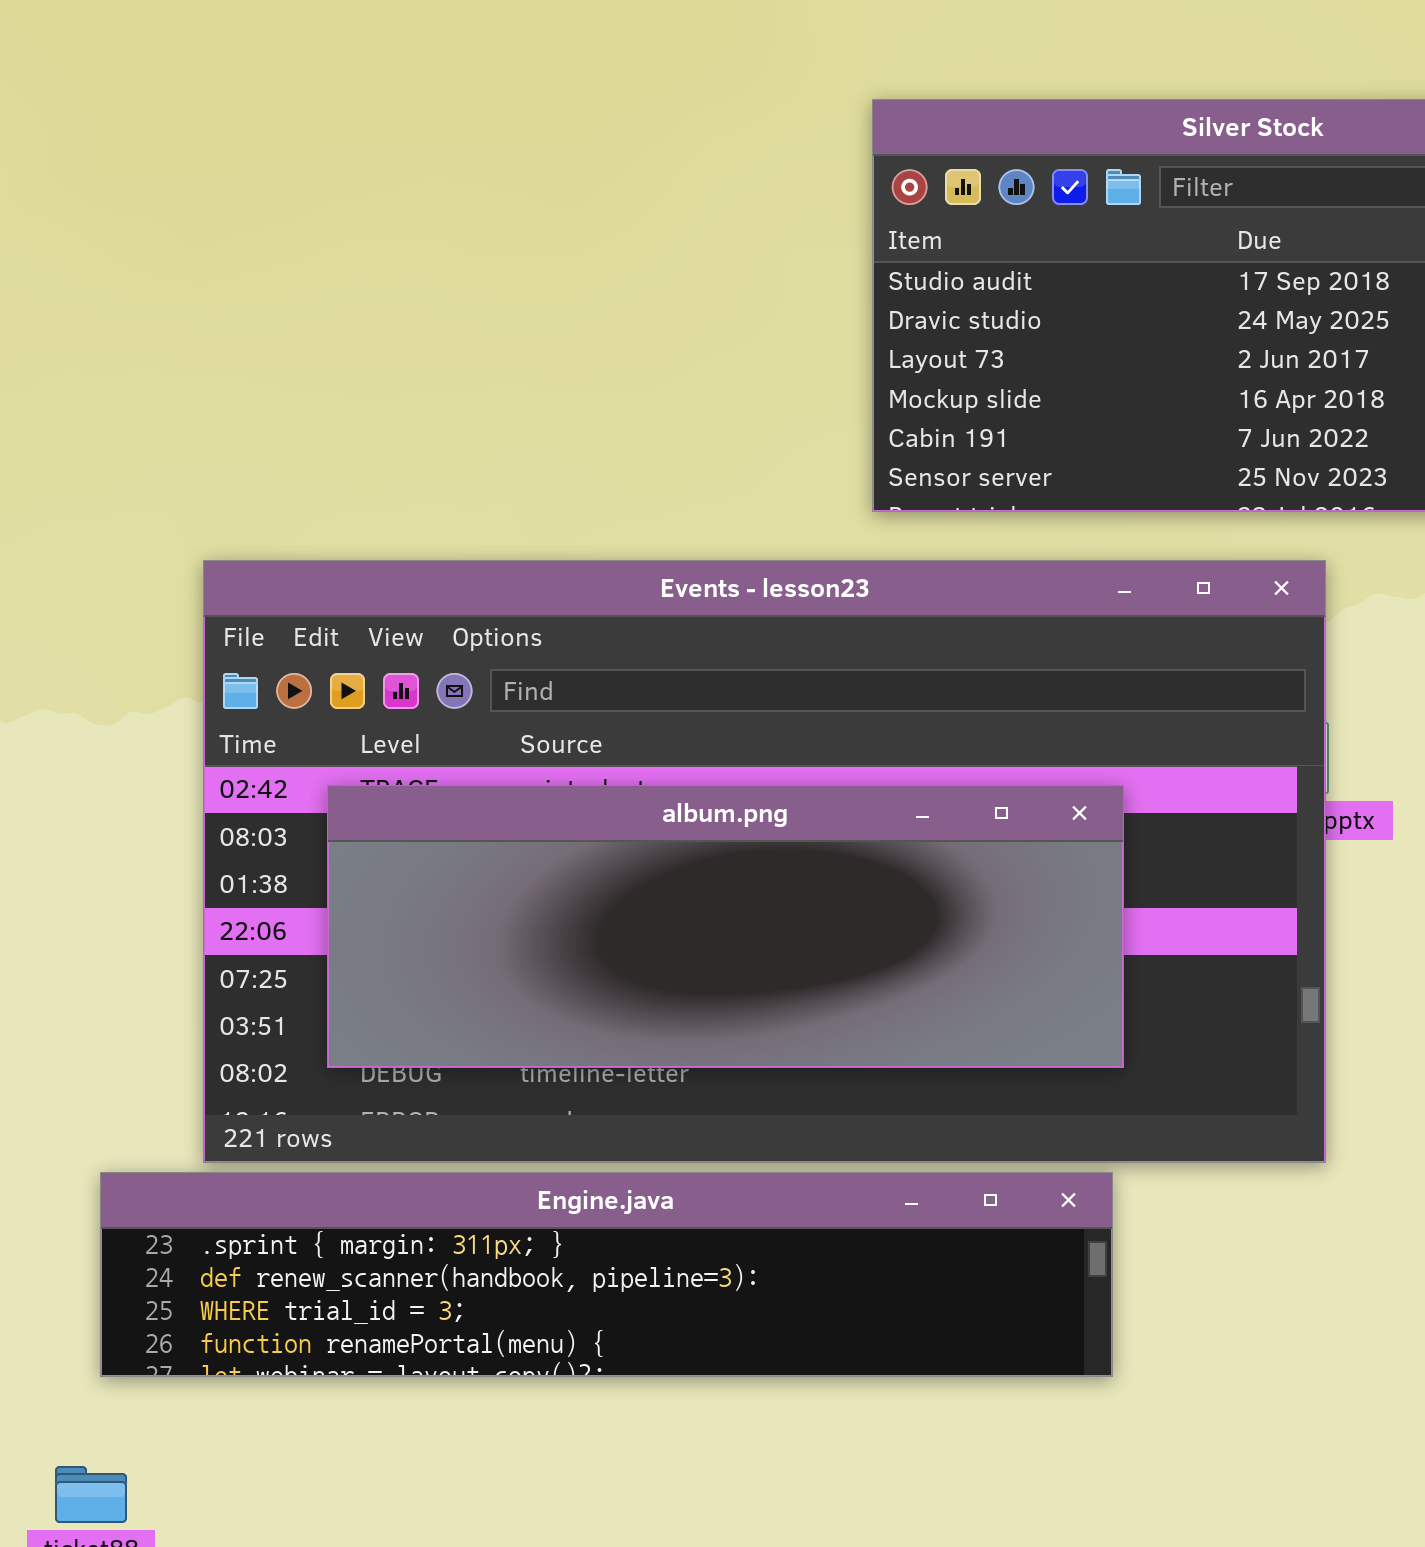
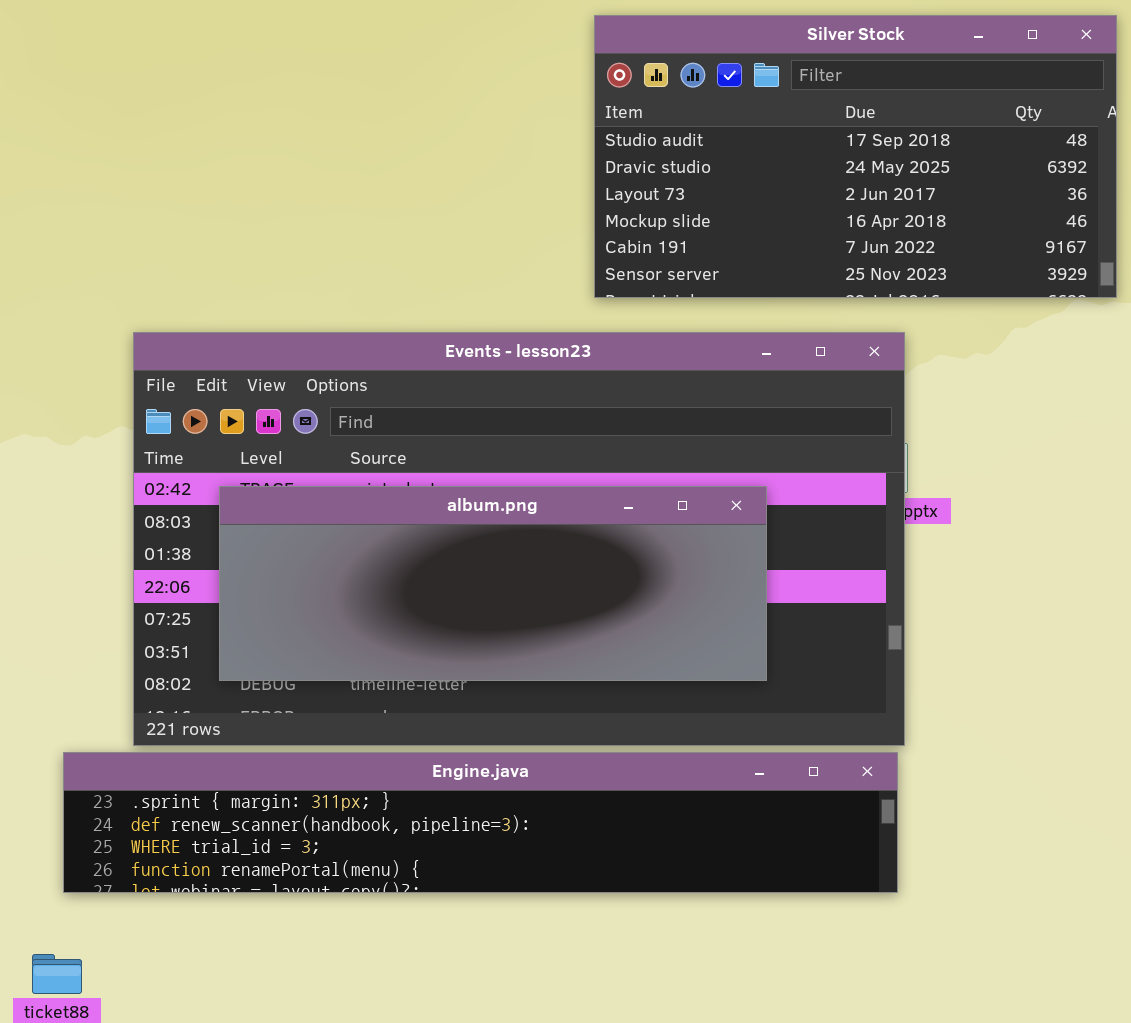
Engine.java: [100,1172,1113,1377] -> [63,752,898,893], resized

